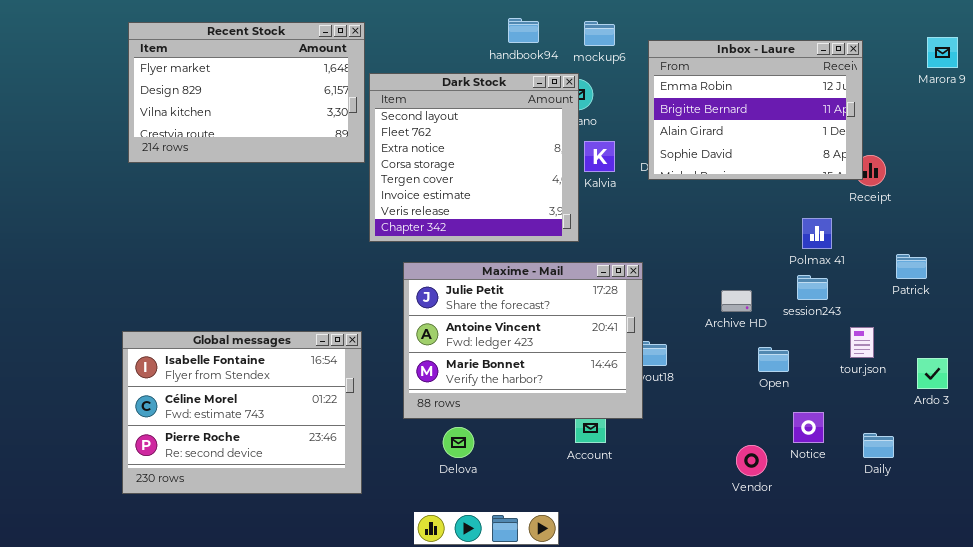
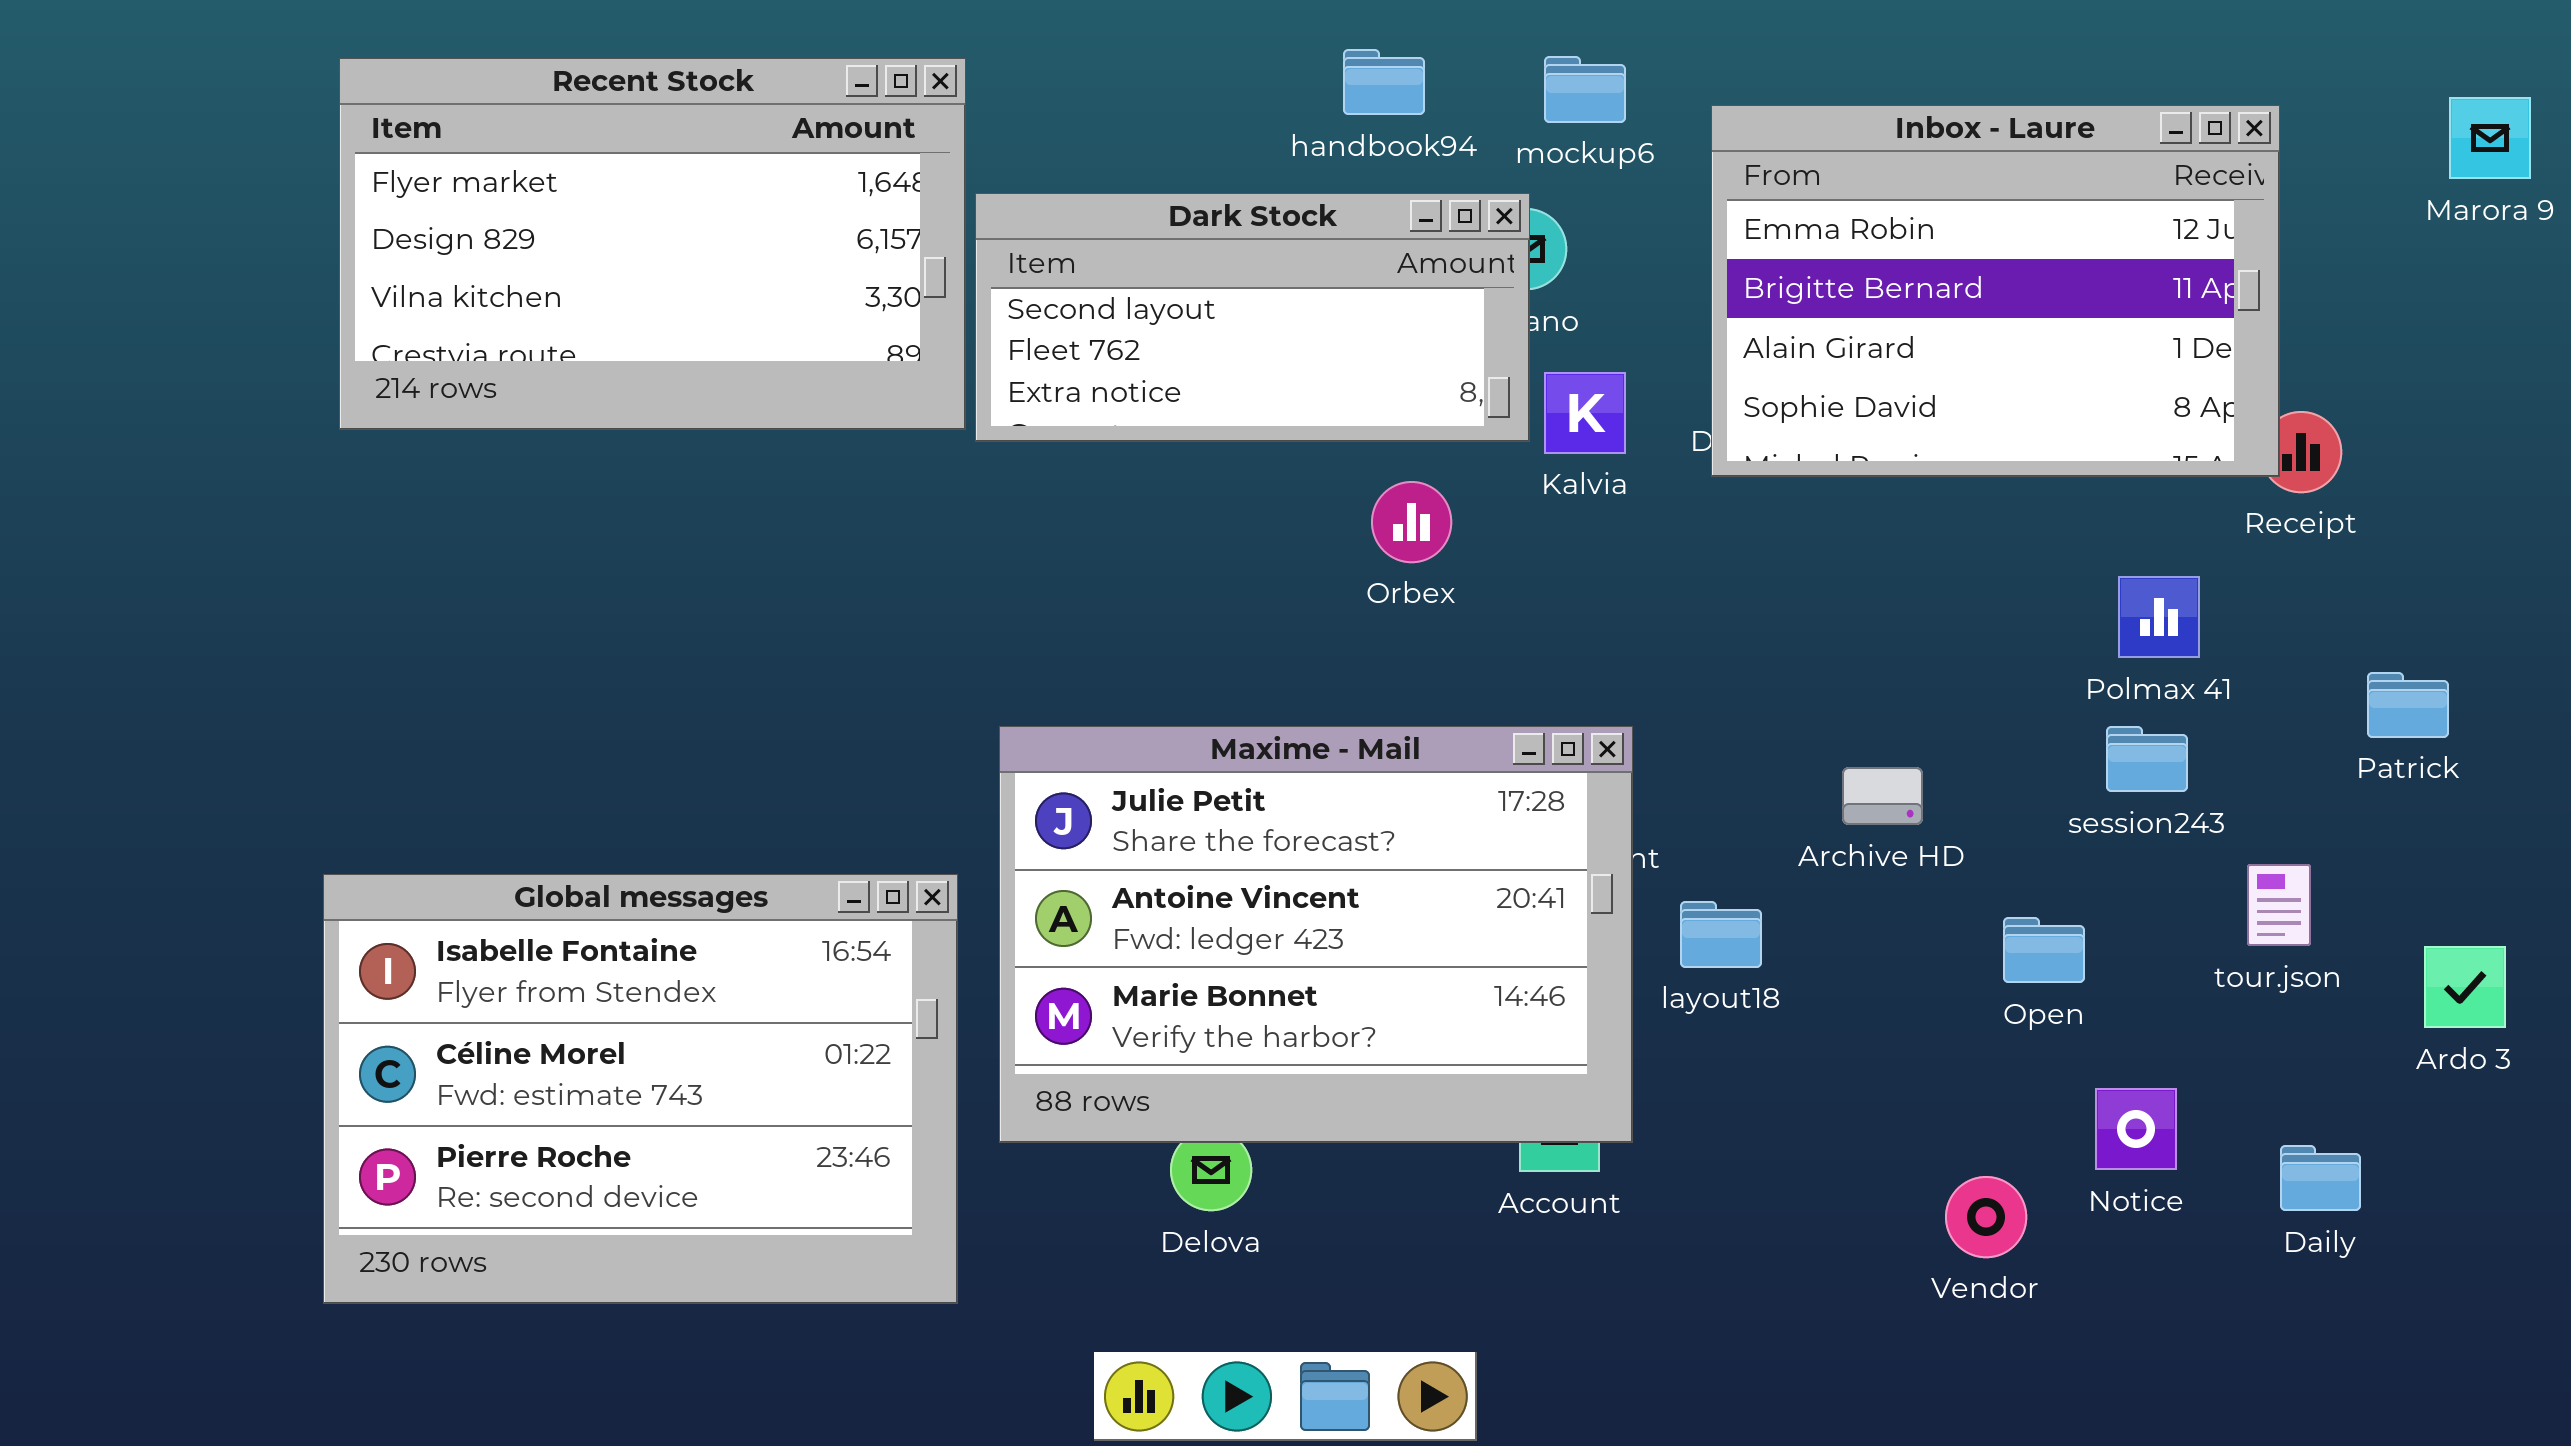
Dark Stock: [369,73,579,242] -> [975,193,1530,442], resized
Maxime - Mail: [403,262,643,419] -> [999,726,1633,1143], moved
Archive HD: [721,290,752,312] -> [1842,767,1923,825], moved

